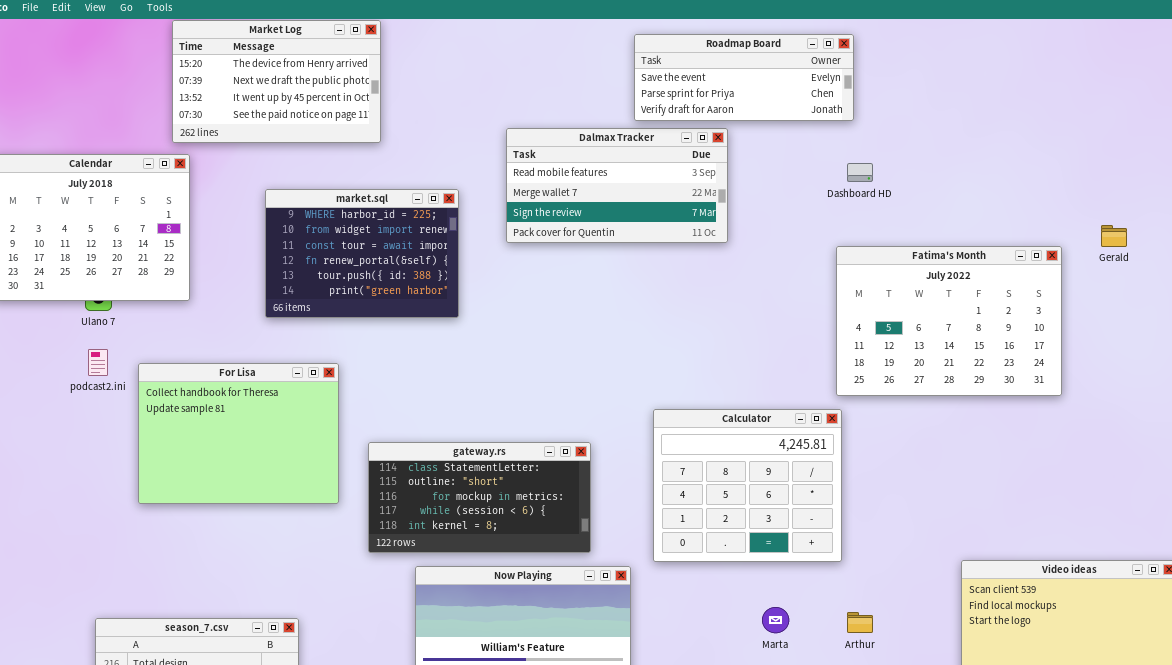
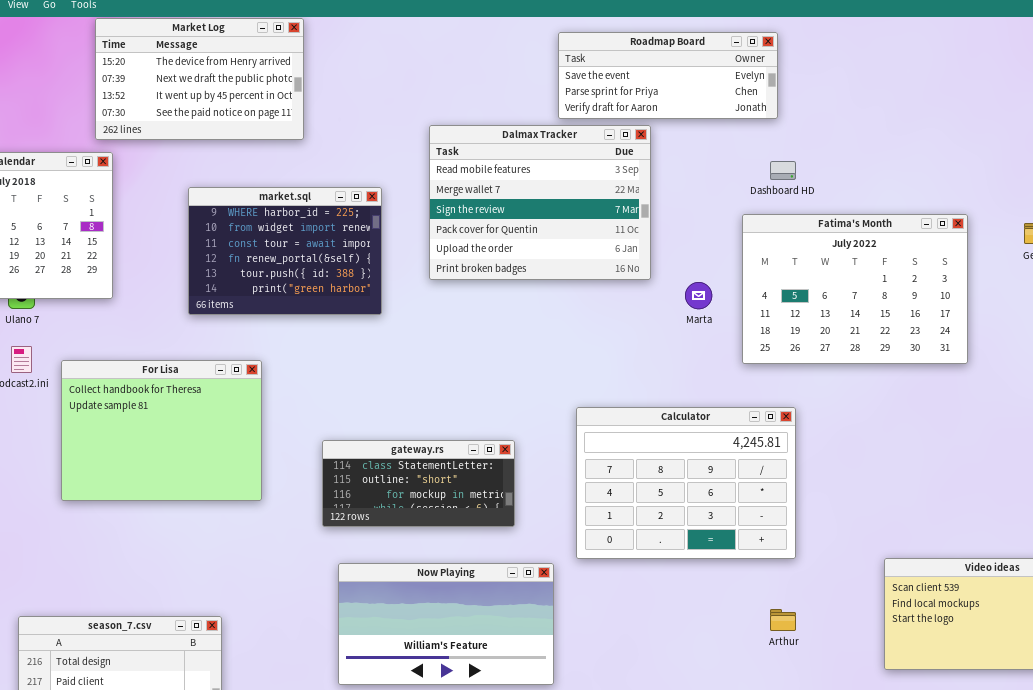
Dalmax Tracker: [506,128,728,243] -> [429,125,651,280], resized
Fatima's Month: [836,246,1062,396] -> [742,214,968,364], moved
Calculator: [653,409,842,562] -> [576,407,796,559], resized
gateway.rs: [368,442,591,553] -> [322,440,515,527], resized
Marta: [762,607,789,633] -> [685,282,712,309], moved

